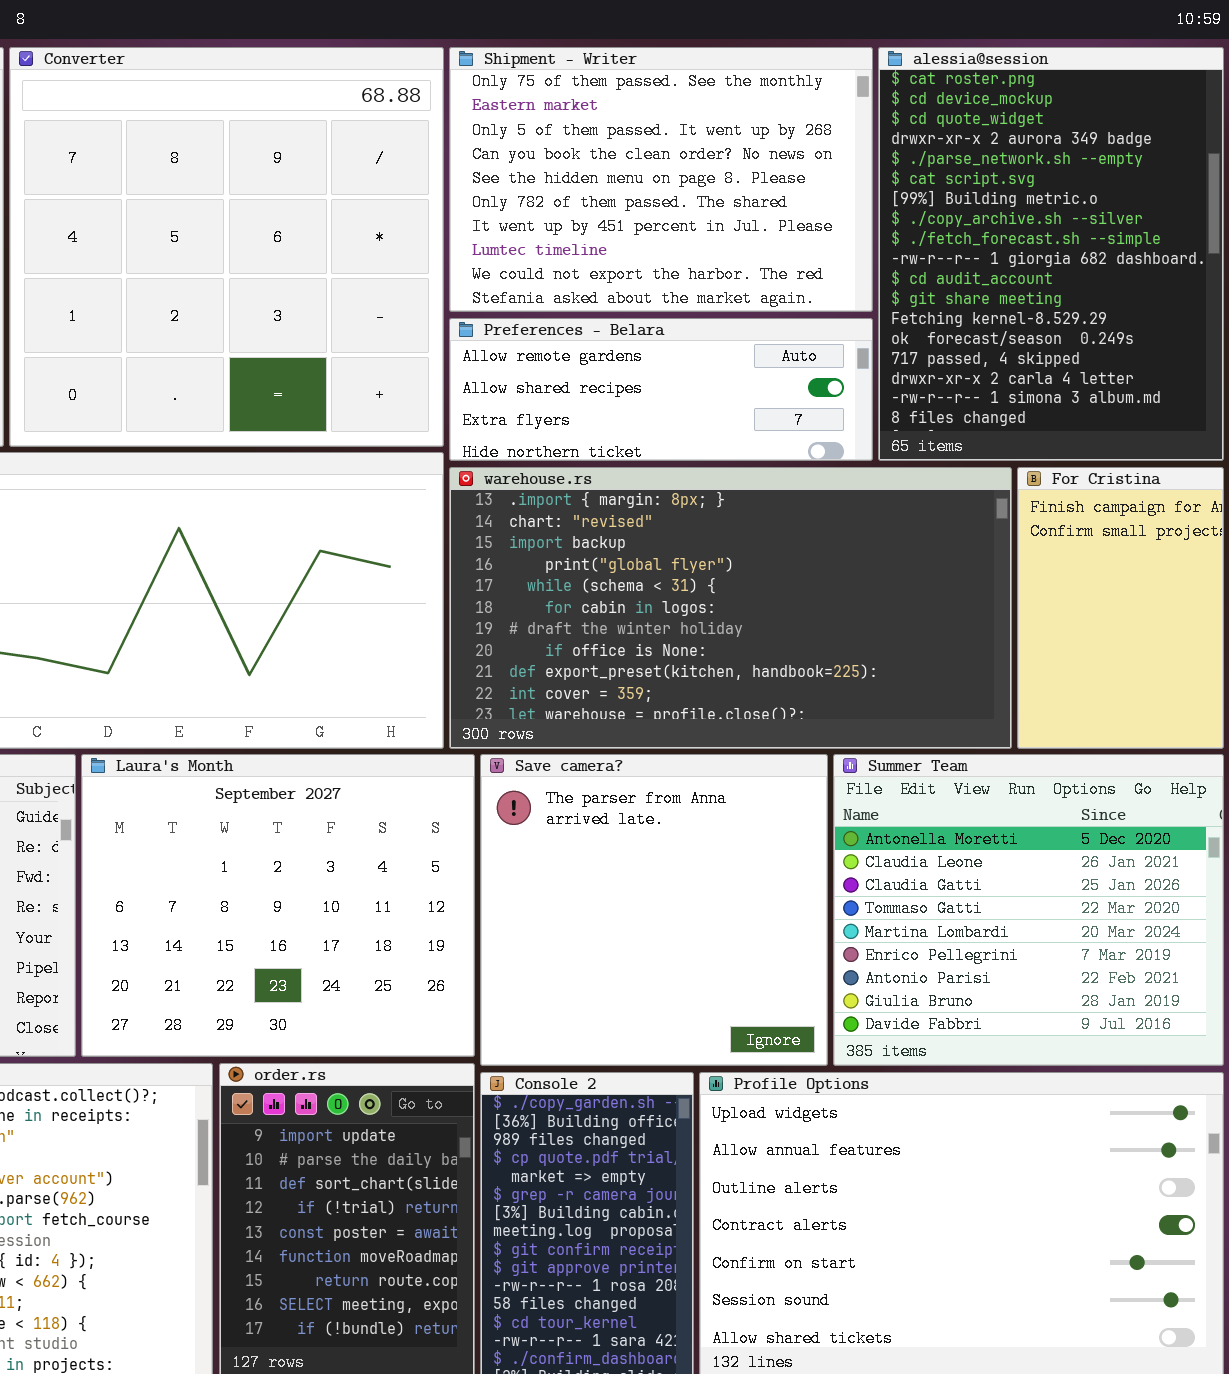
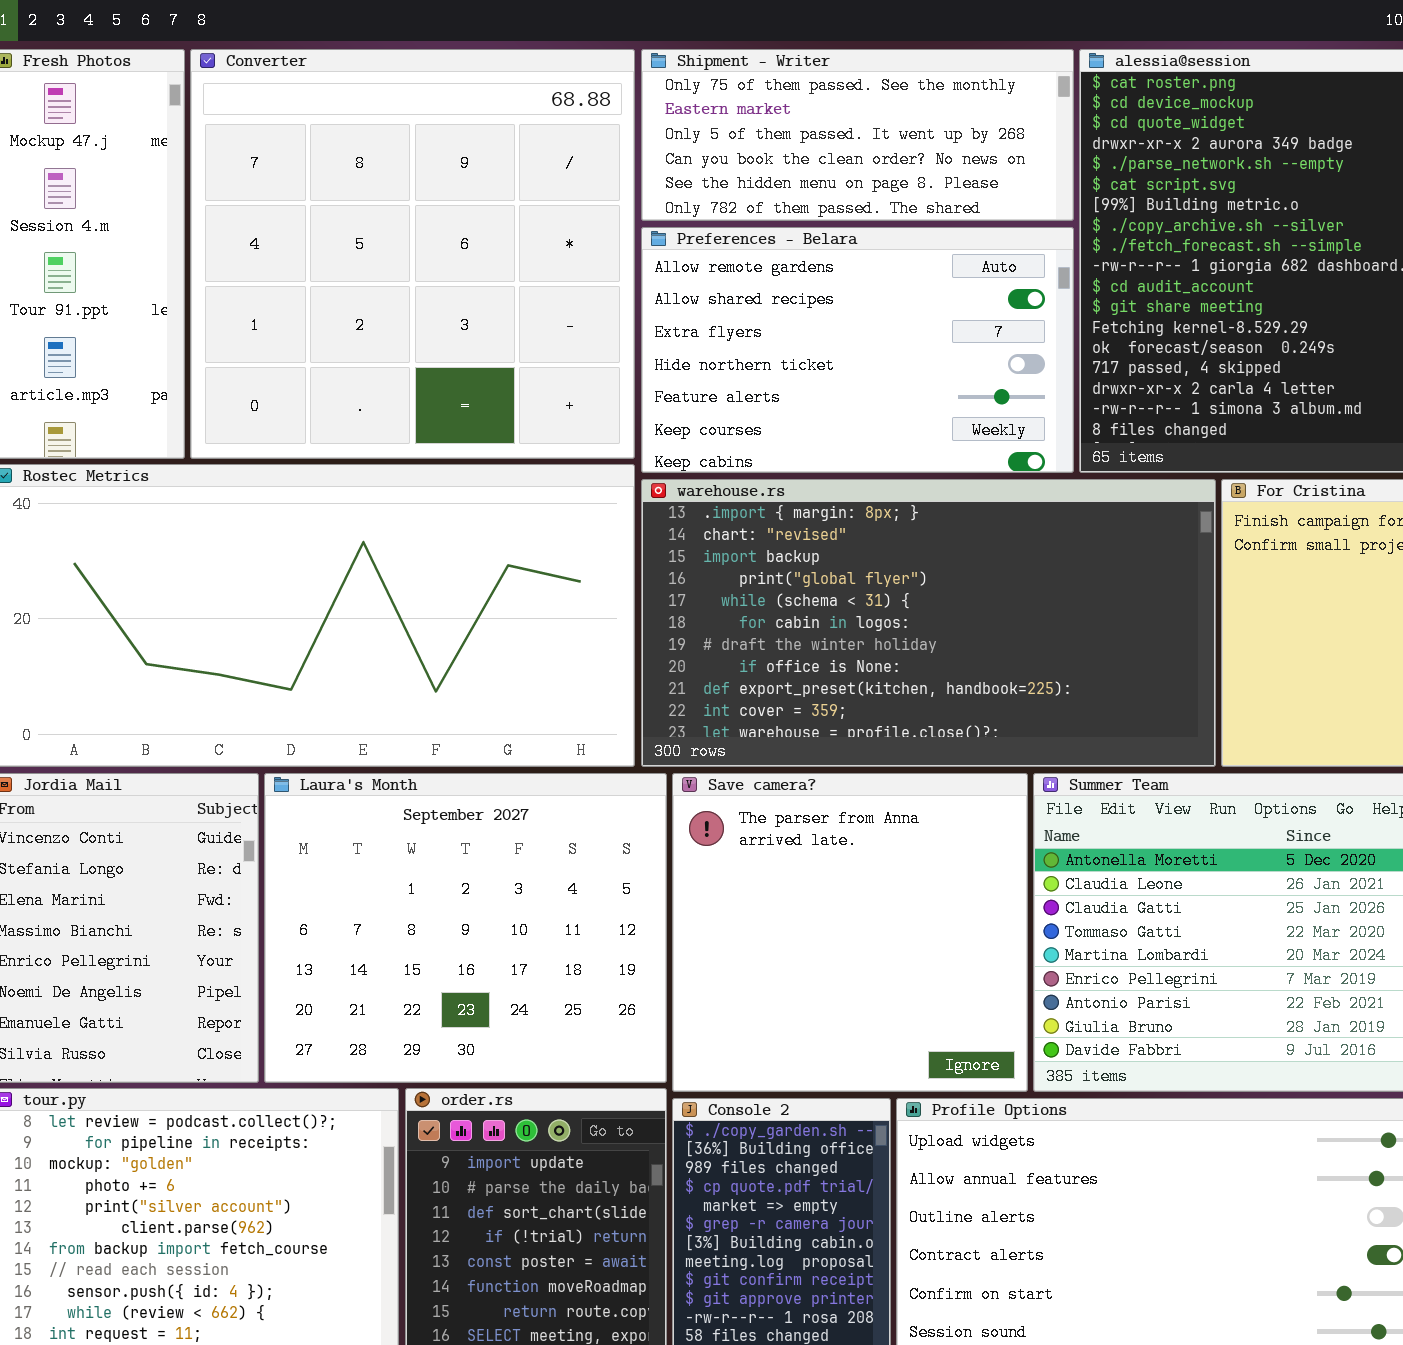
Shipment - Writer: [449,47,873,312] -> [641,49,1074,221], resized
Preferences - Belara: [449,318,873,461] -> [641,227,1074,473], resized

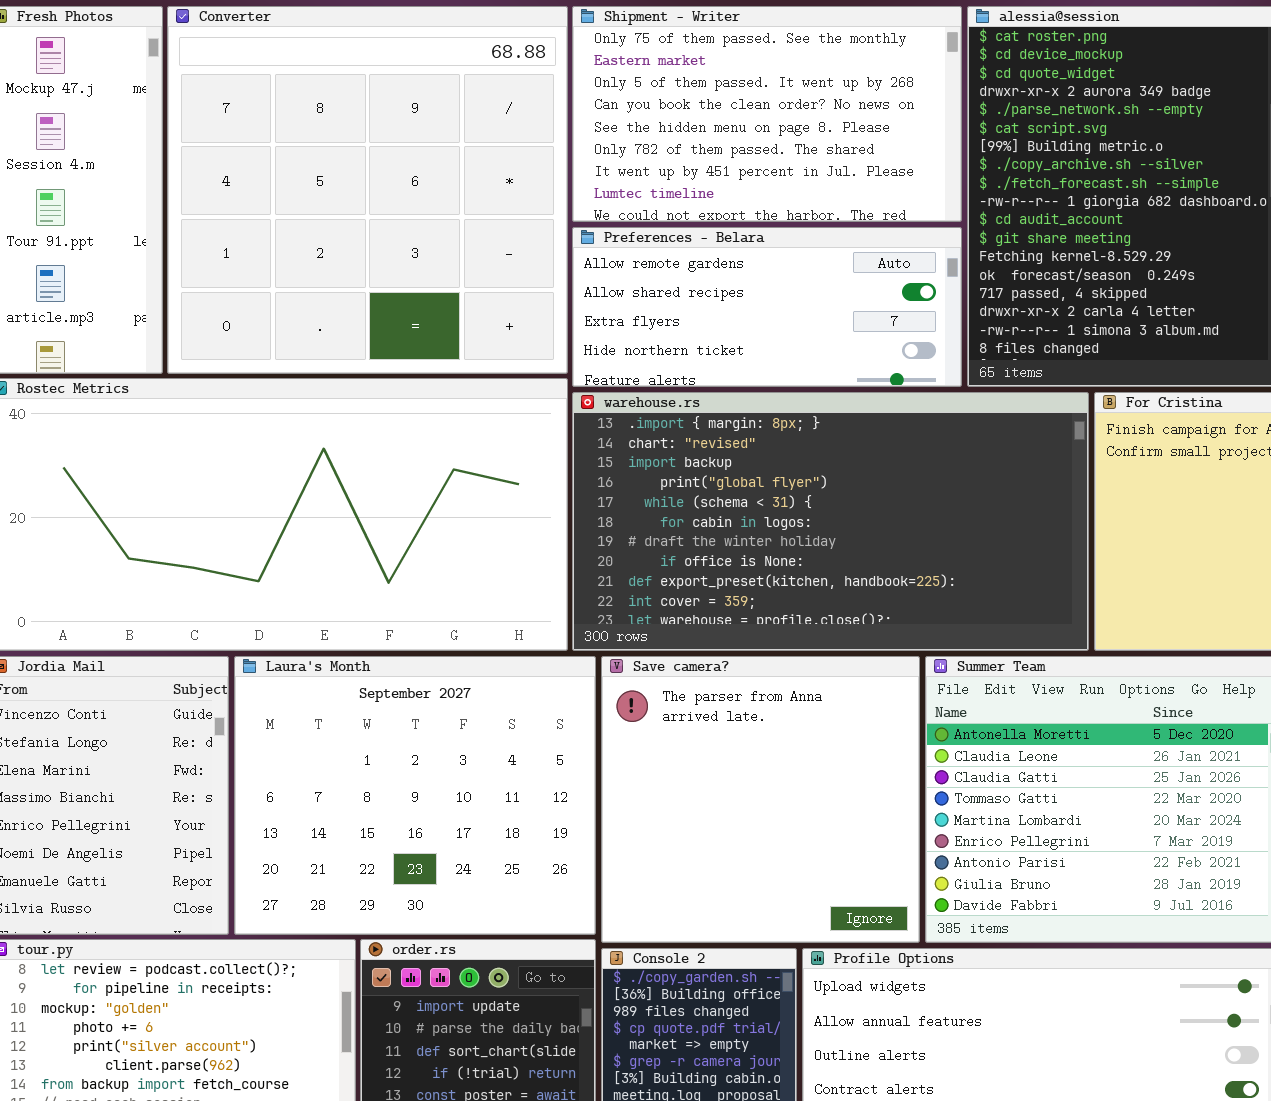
Shipment - Writer: [641,49,1074,221] -> [572,6,962,222], resized
Preferences - Belara: [641,227,1074,473] -> [572,227,962,387], resized

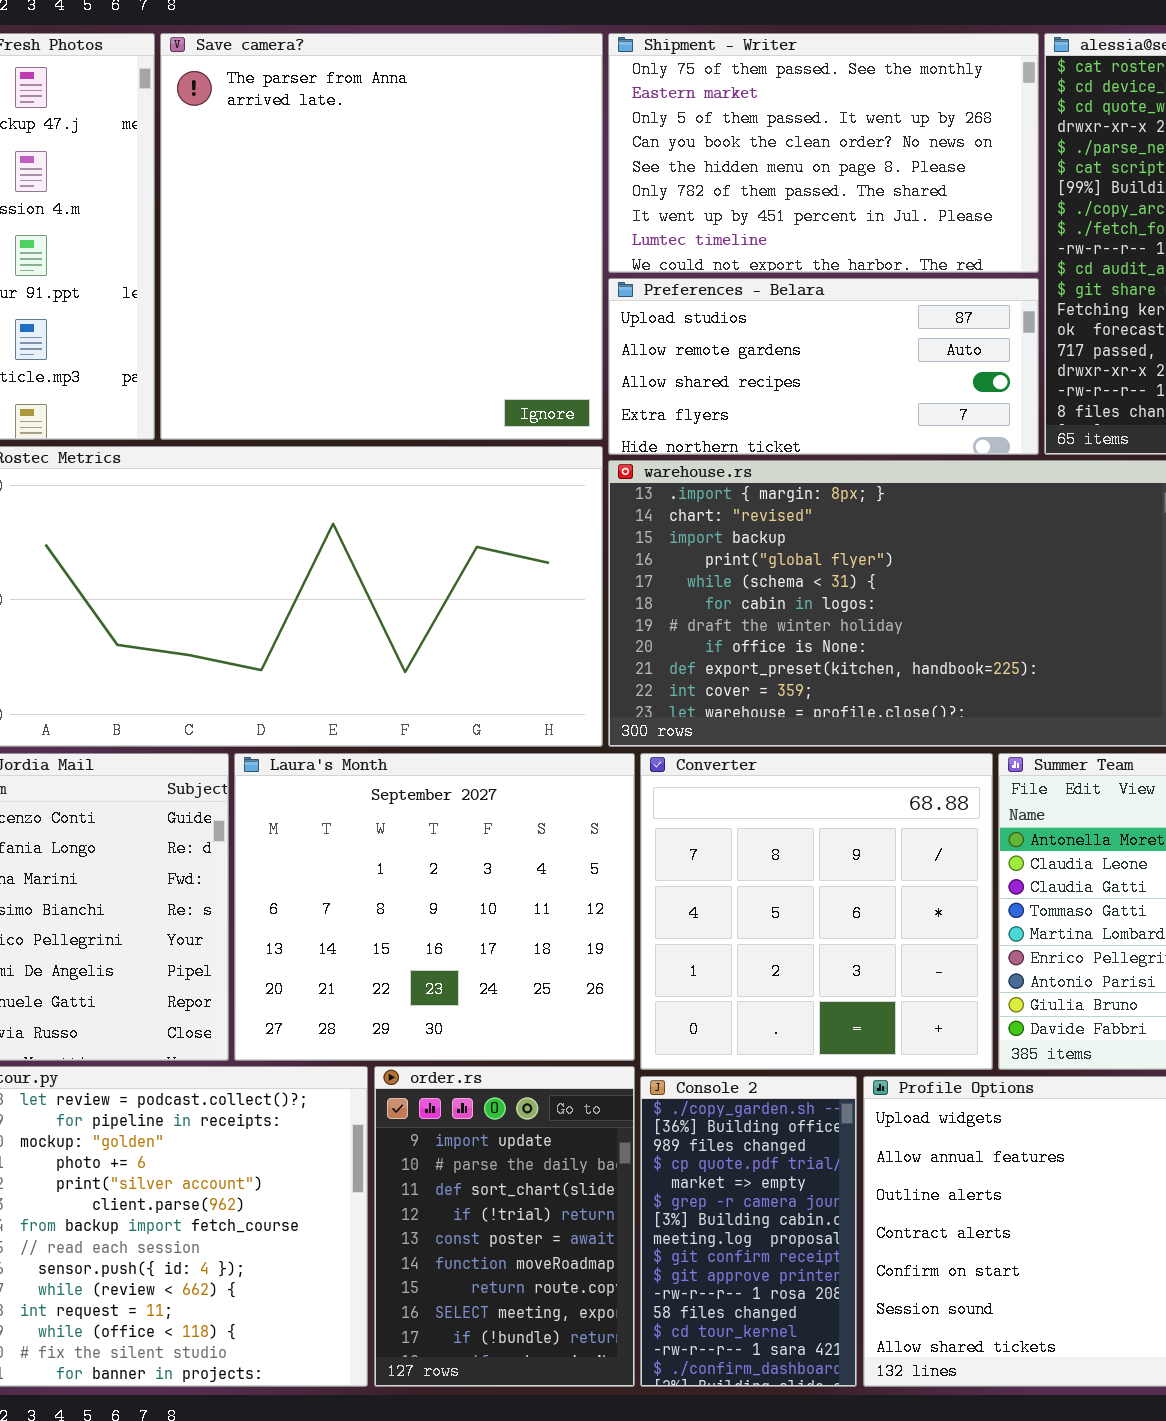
Converter: [167,6,568,374] -> [640,753,993,1070], moved, resized
Preferences - Belara: [572,227,962,387] -> [608,278,1039,455], scrolled up 1 row
Save camera?: [601,656,920,943] -> [160,33,603,440], moved, resized

